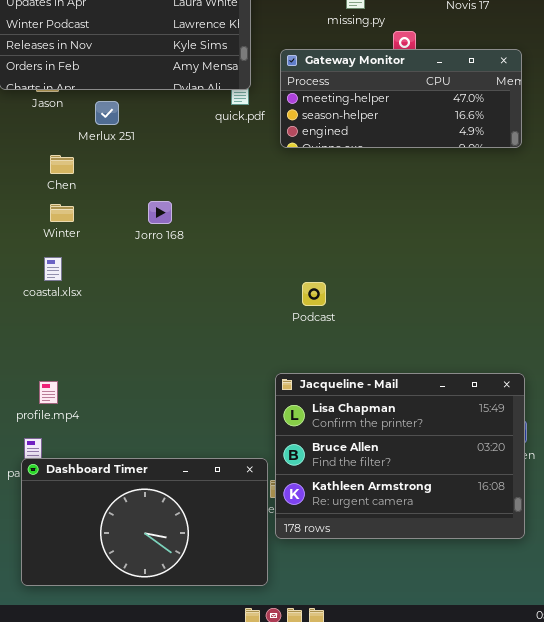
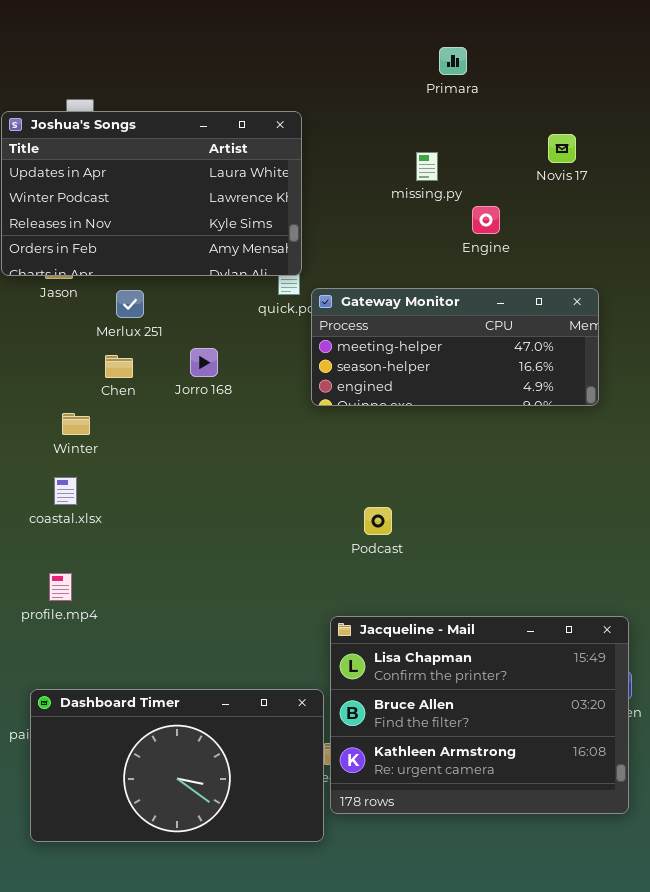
Gateway Monitor: [280,49,522,148] -> [311,288,599,406], moved
Chen: [50,155,74,174] -> [105,355,133,378], moved
Jorro 168: [148,201,172,224] -> [190,348,218,377], moved
profile.mp4: [39,381,58,404] -> [49,573,72,601], moved
Dashboard Timer: [21,458,268,586] -> [30,689,324,842], moved

